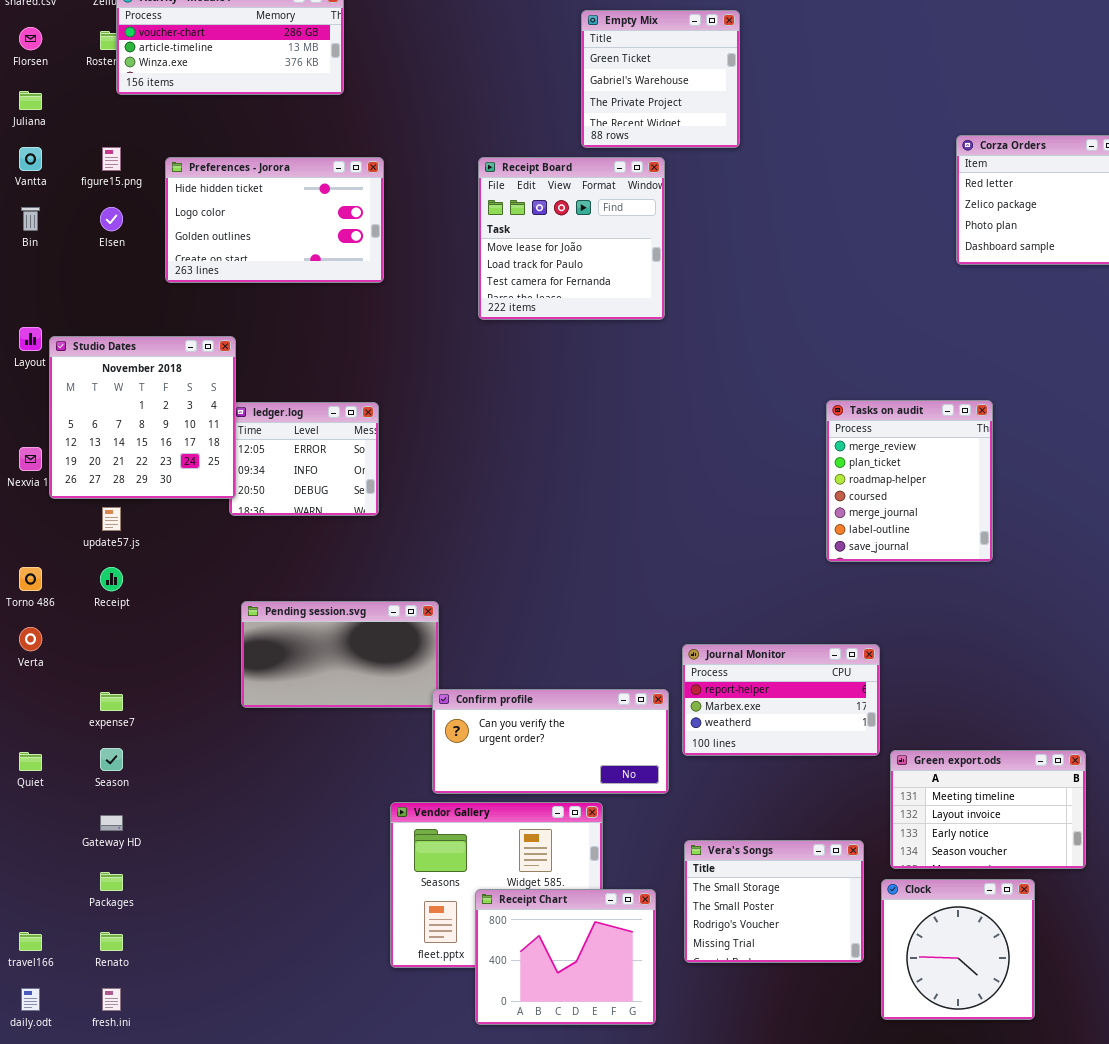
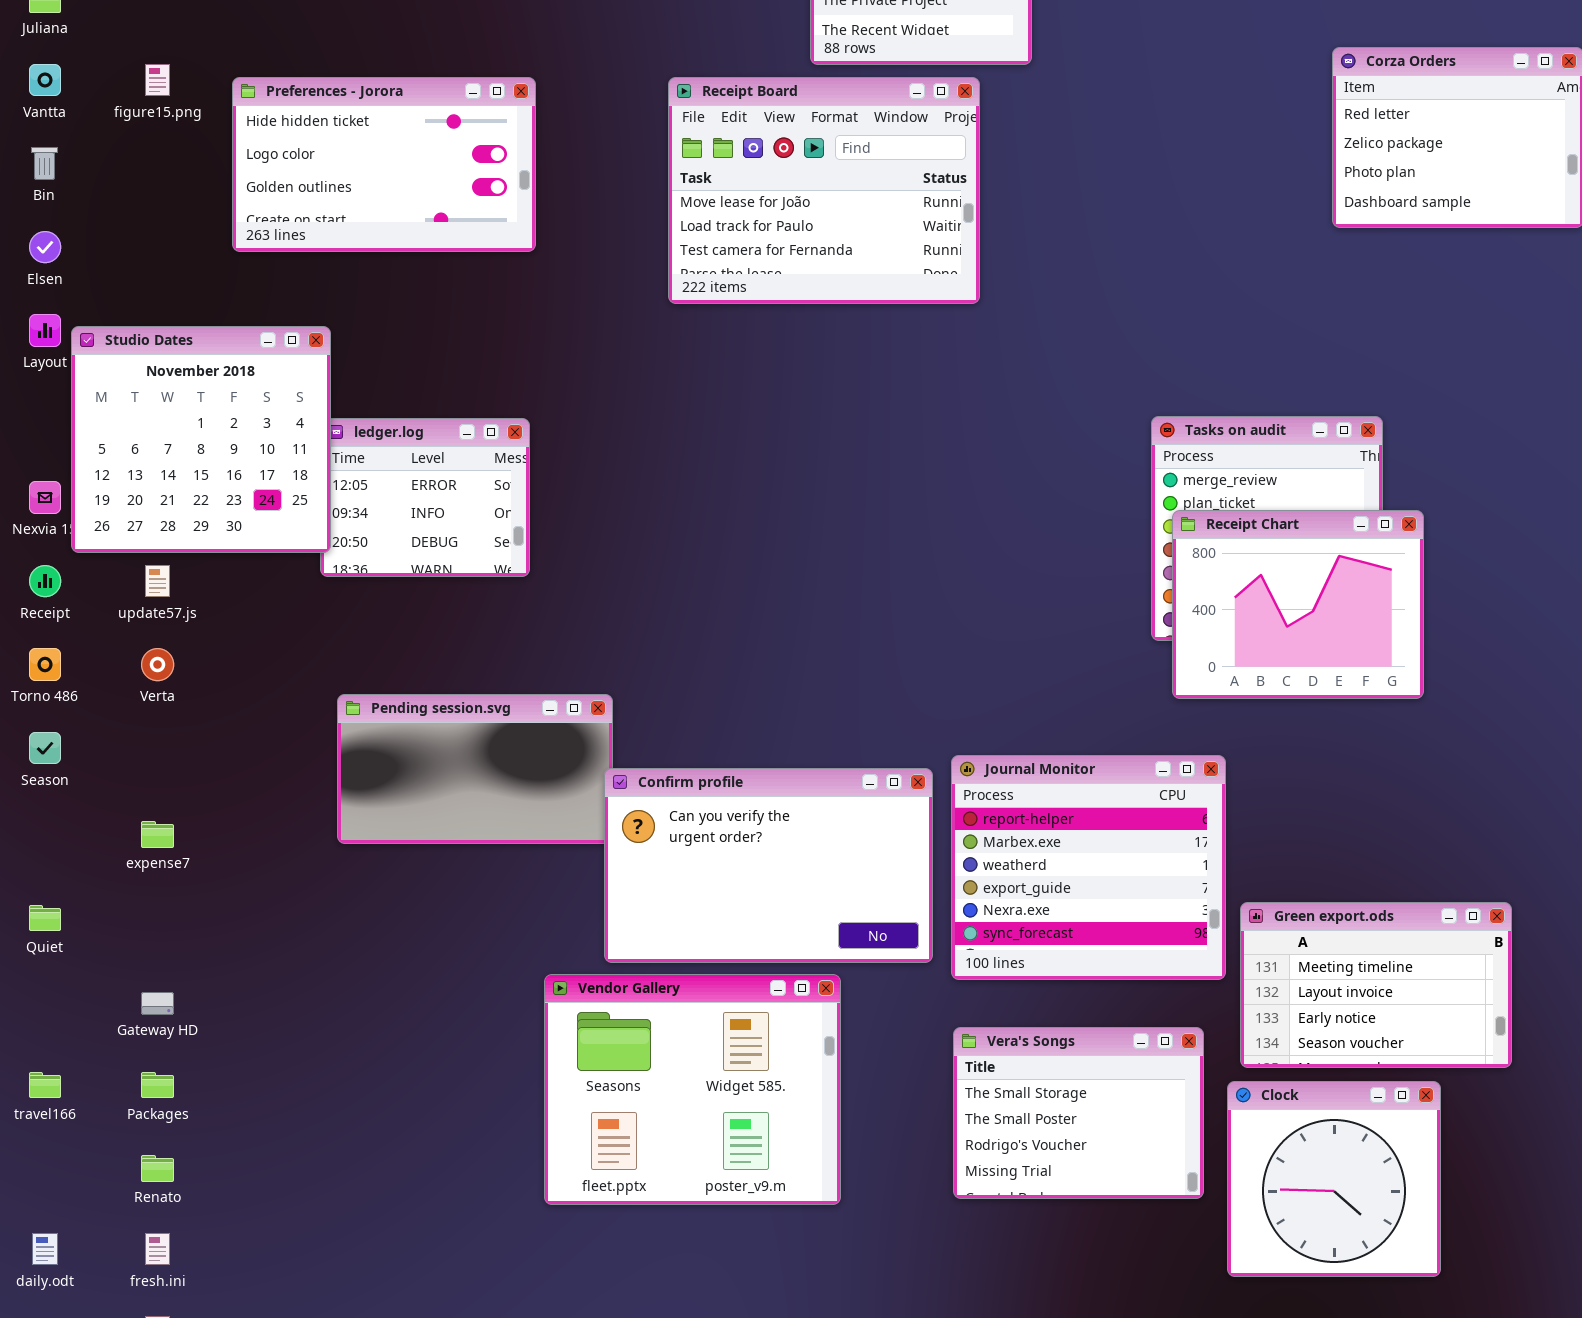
Receipt Board: [478,157,665,320] -> [668,77,980,304], resized
Elsen: [100,207,123,231] -> [29,231,61,263], moved
Receipt: [100,567,123,591] -> [29,565,61,597], moved
Verta: [19,627,42,651] -> [141,648,174,681], moved
Journal Monitor: [682,644,880,756] -> [951,755,1226,980], resized
Confirm profile: [432,689,669,794] -> [604,768,933,963], resized
Season: [100,748,123,771] -> [29,732,61,764], moved
Receipt Chart: [475,889,656,1025] -> [1172,510,1424,699], moved
travel166: [19,932,42,951] -> [29,1072,61,1098], moved

